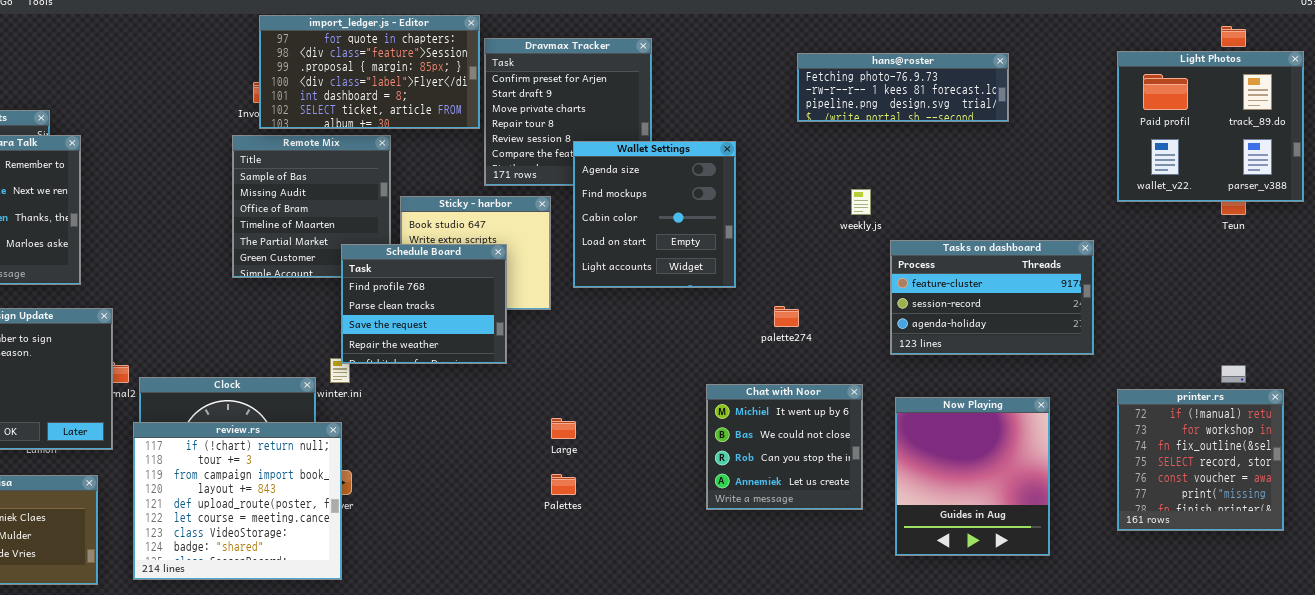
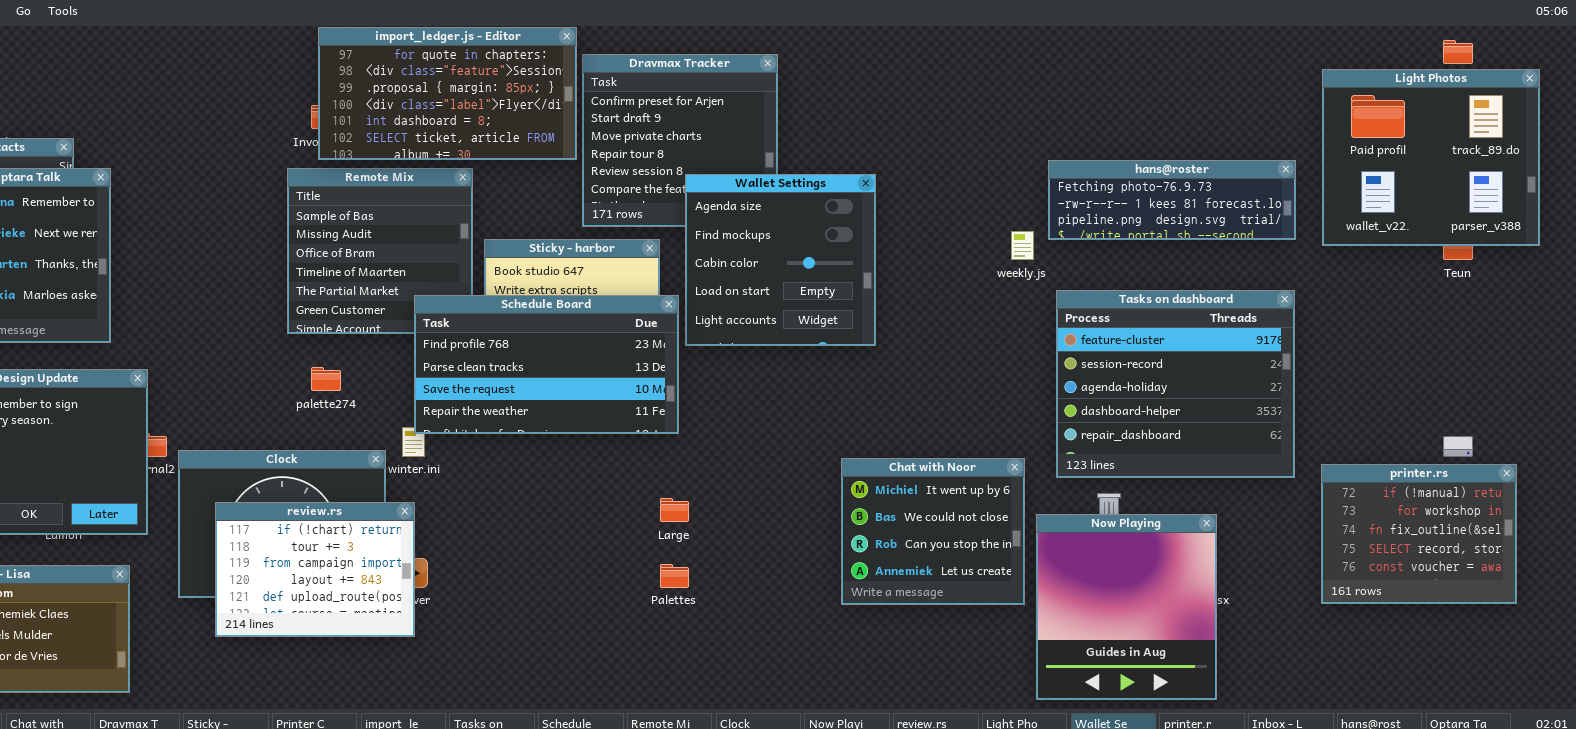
hans@roster: [797,53,1009,122] -> [1048,160,1296,240], moved
Tasks on dashboard: [890,240,1094,355] -> [1056,290,1295,478], resized
Schedule Board: [341,244,507,364] -> [414,295,679,434], resized
palette274: [774,306,799,327] -> [311,367,341,391], moved
printer.rs: [1117,389,1284,531] -> [1321,464,1517,604], resized
Now Playing: [895,397,1050,556] -> [1036,514,1217,700], moved
review.rs: [133,422,342,580] -> [215,502,415,637], resized

